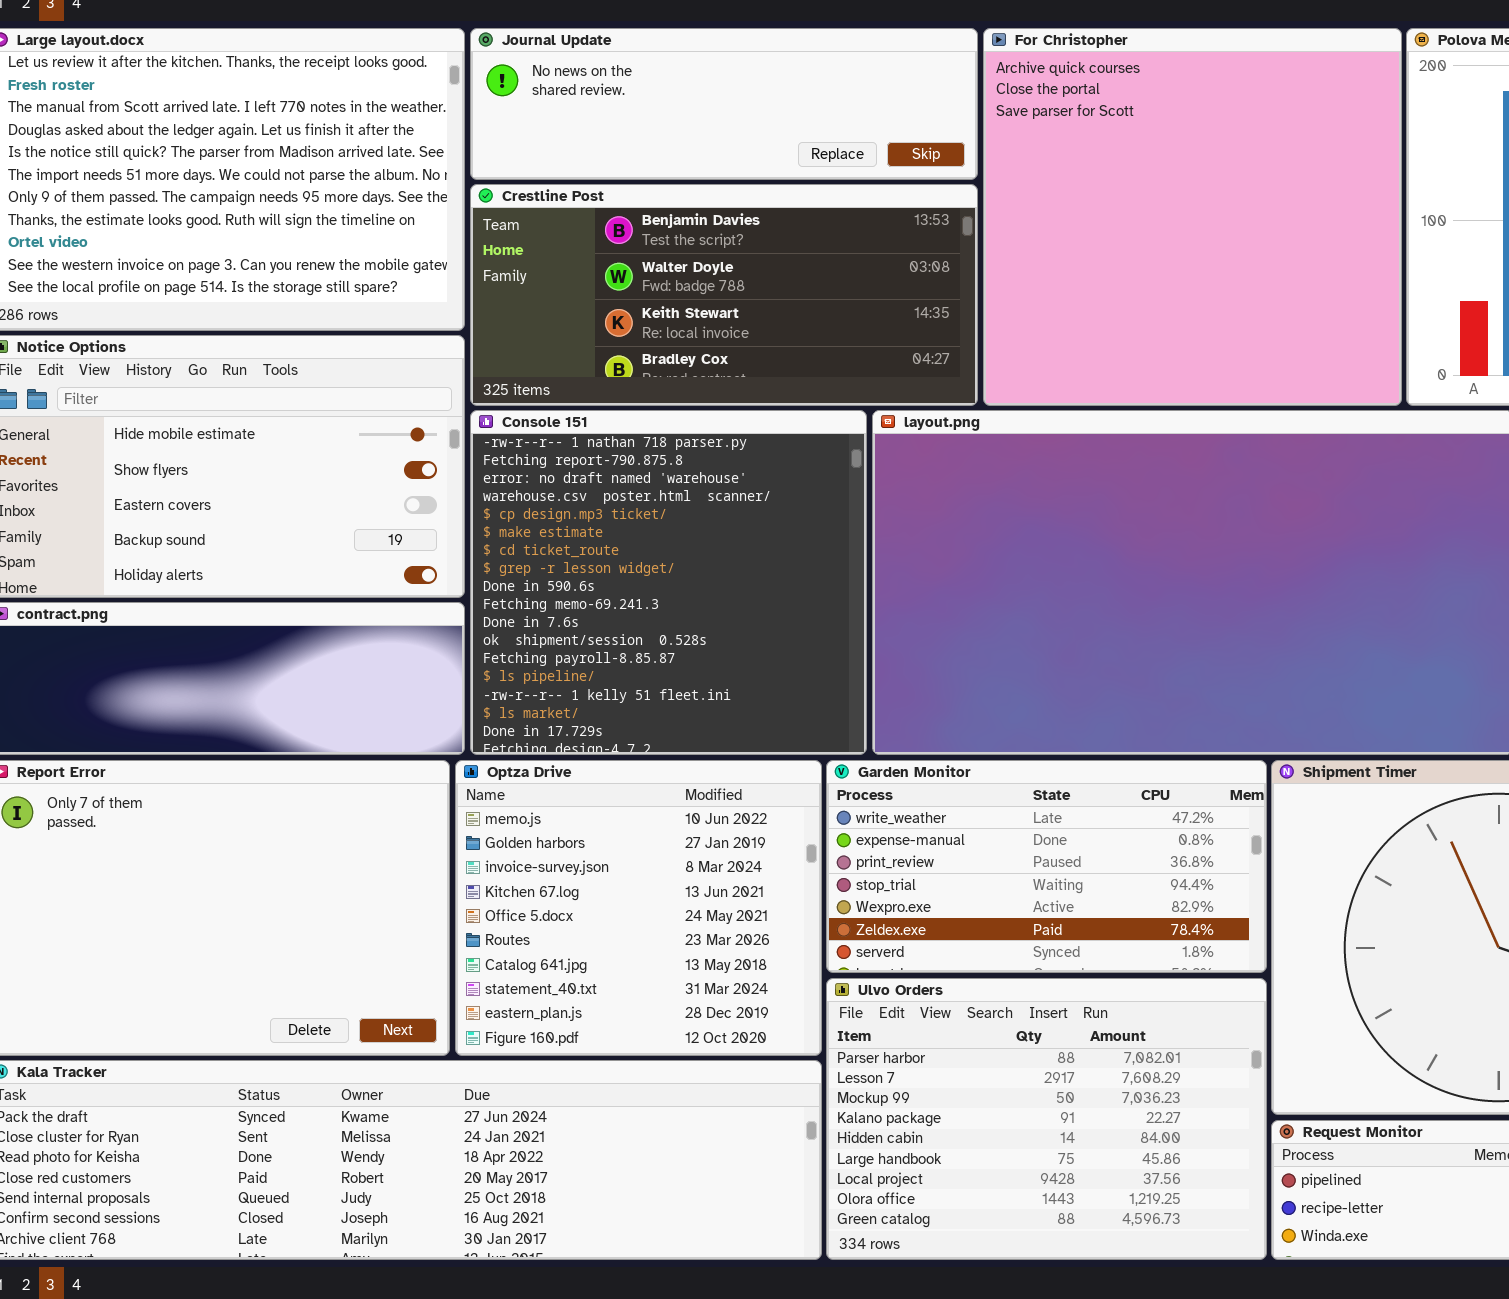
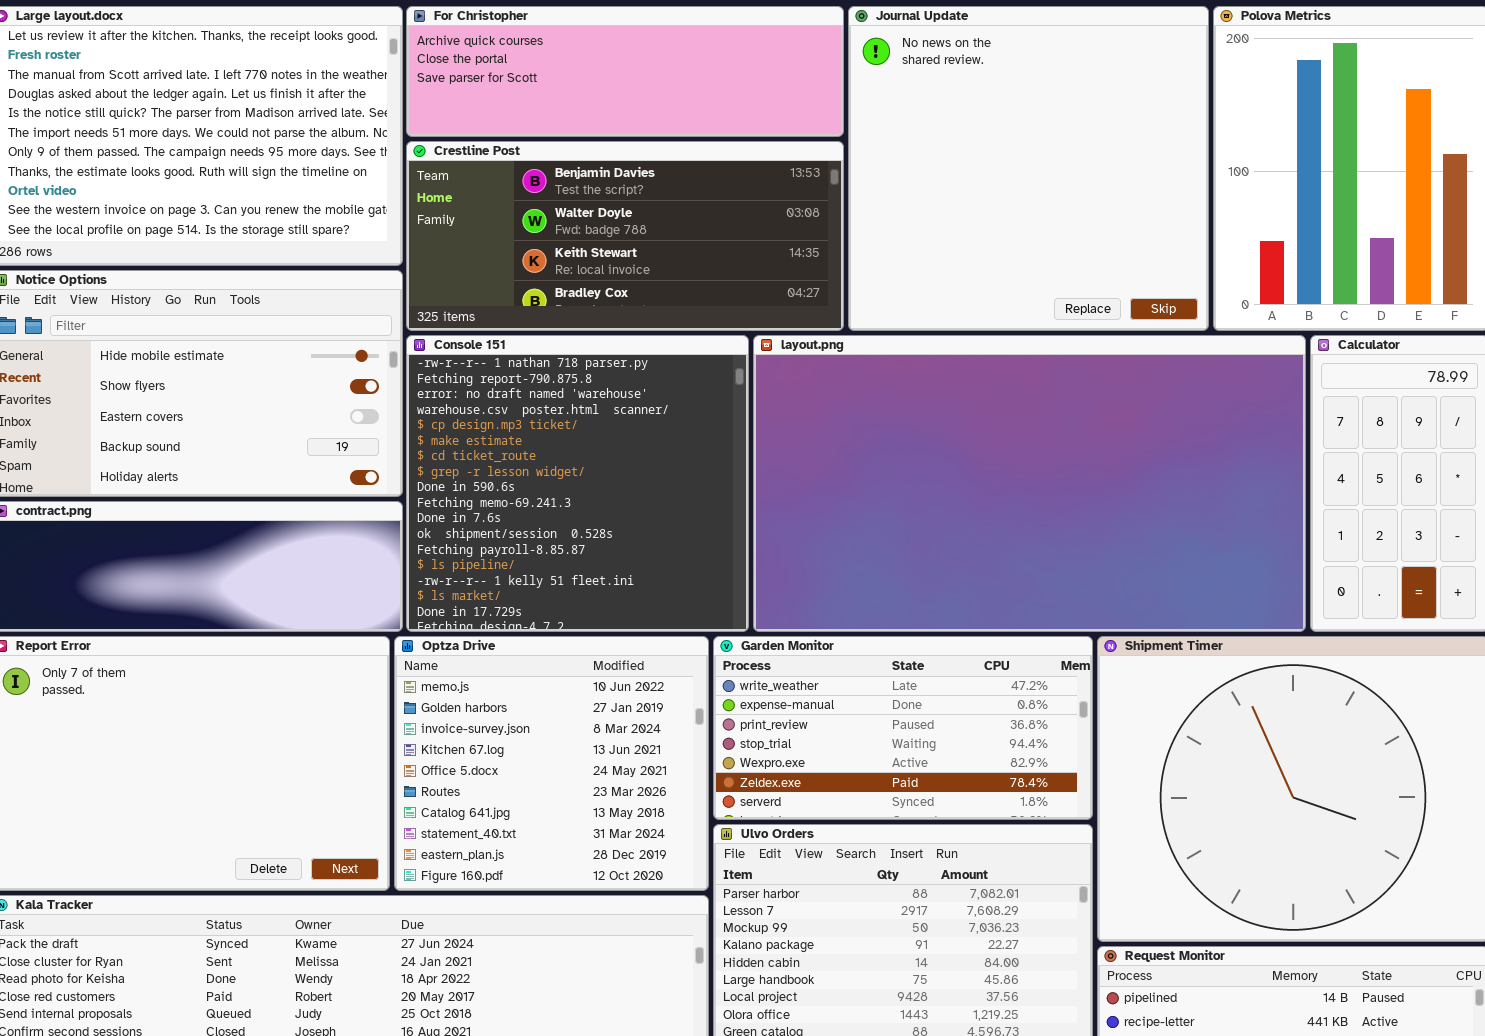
Journal Update: [470,28,978,180] -> [848,6,1209,331], moved, resized
For Christopher: [983,28,1402,406] -> [406,6,844,137], moved, resized

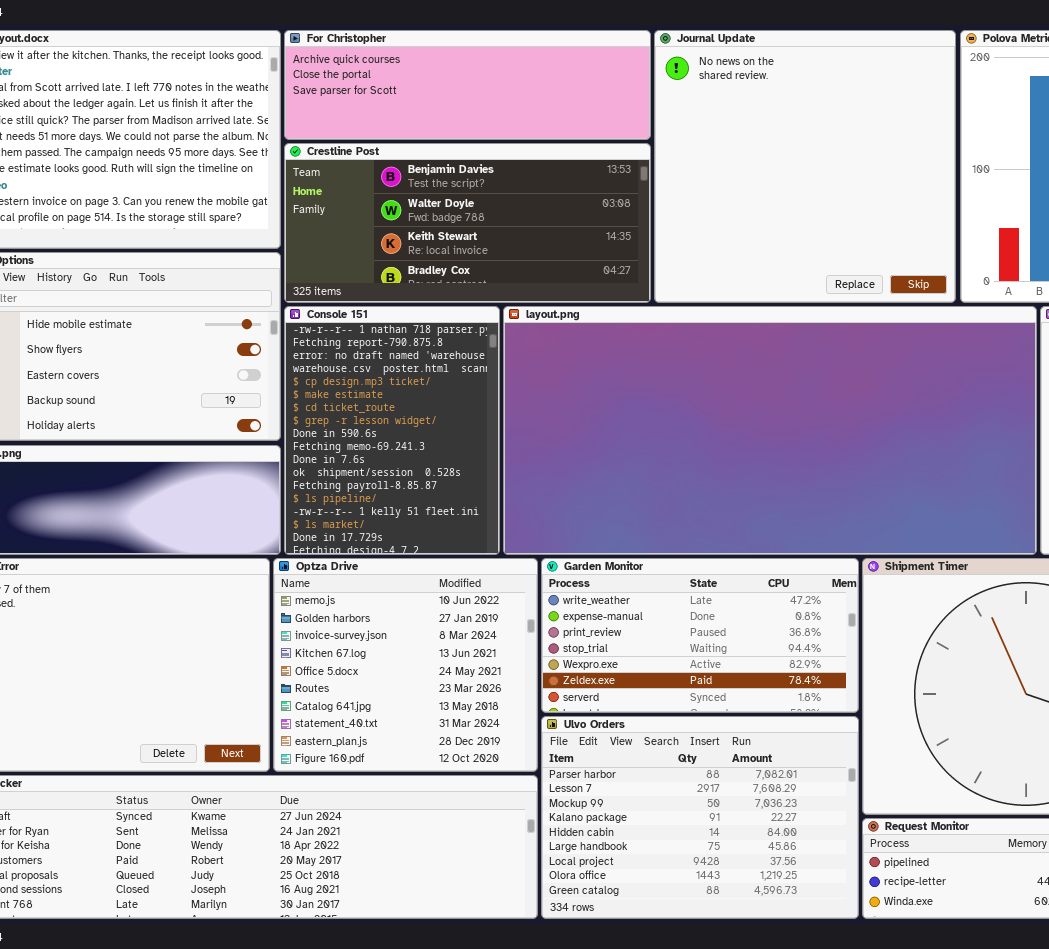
Console 151: [406,335,749,632] -> [284,306,500,555], resized
layout.png: [753,335,1306,632] -> [503,306,1037,555], resized

